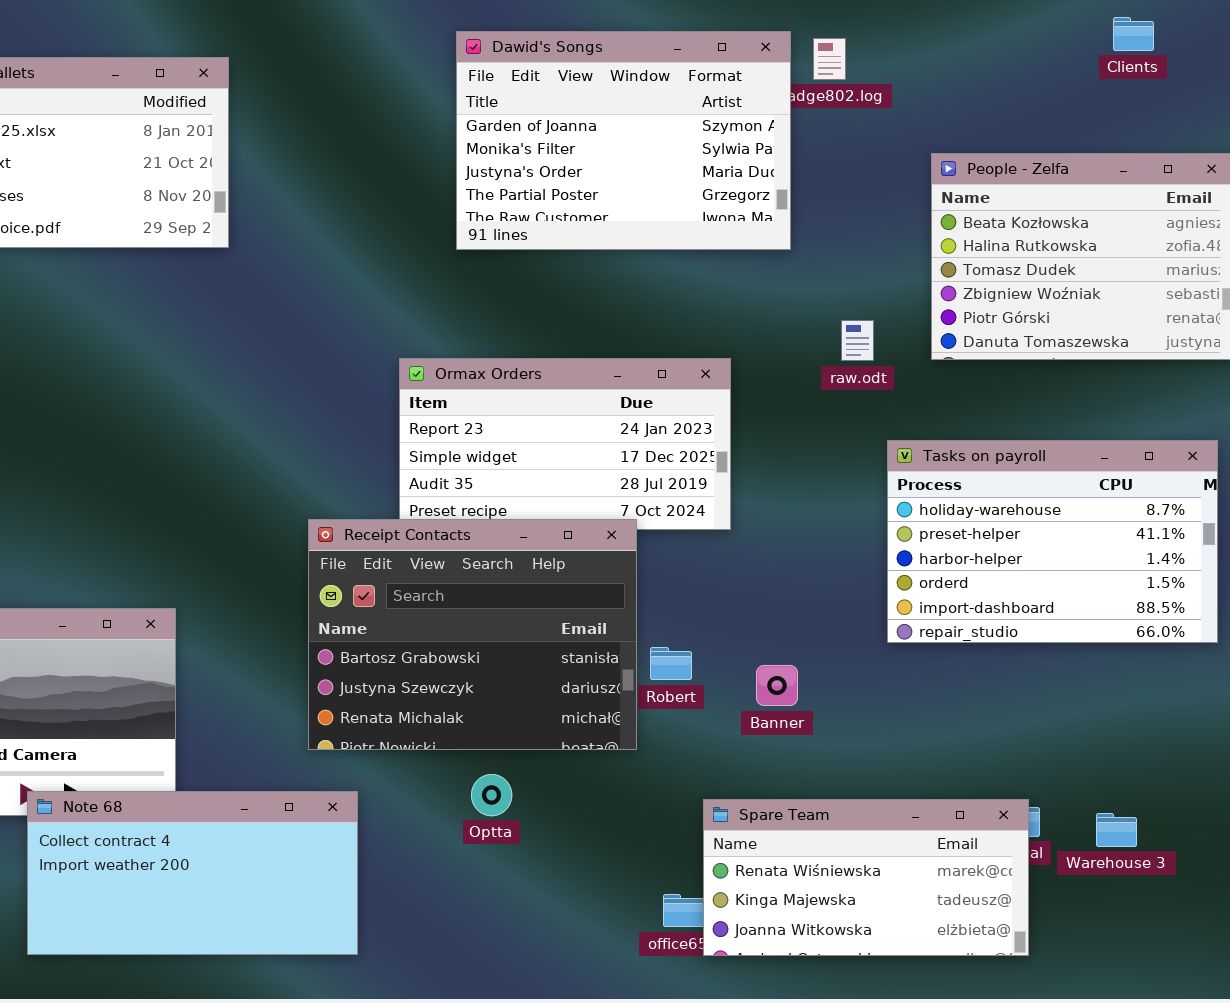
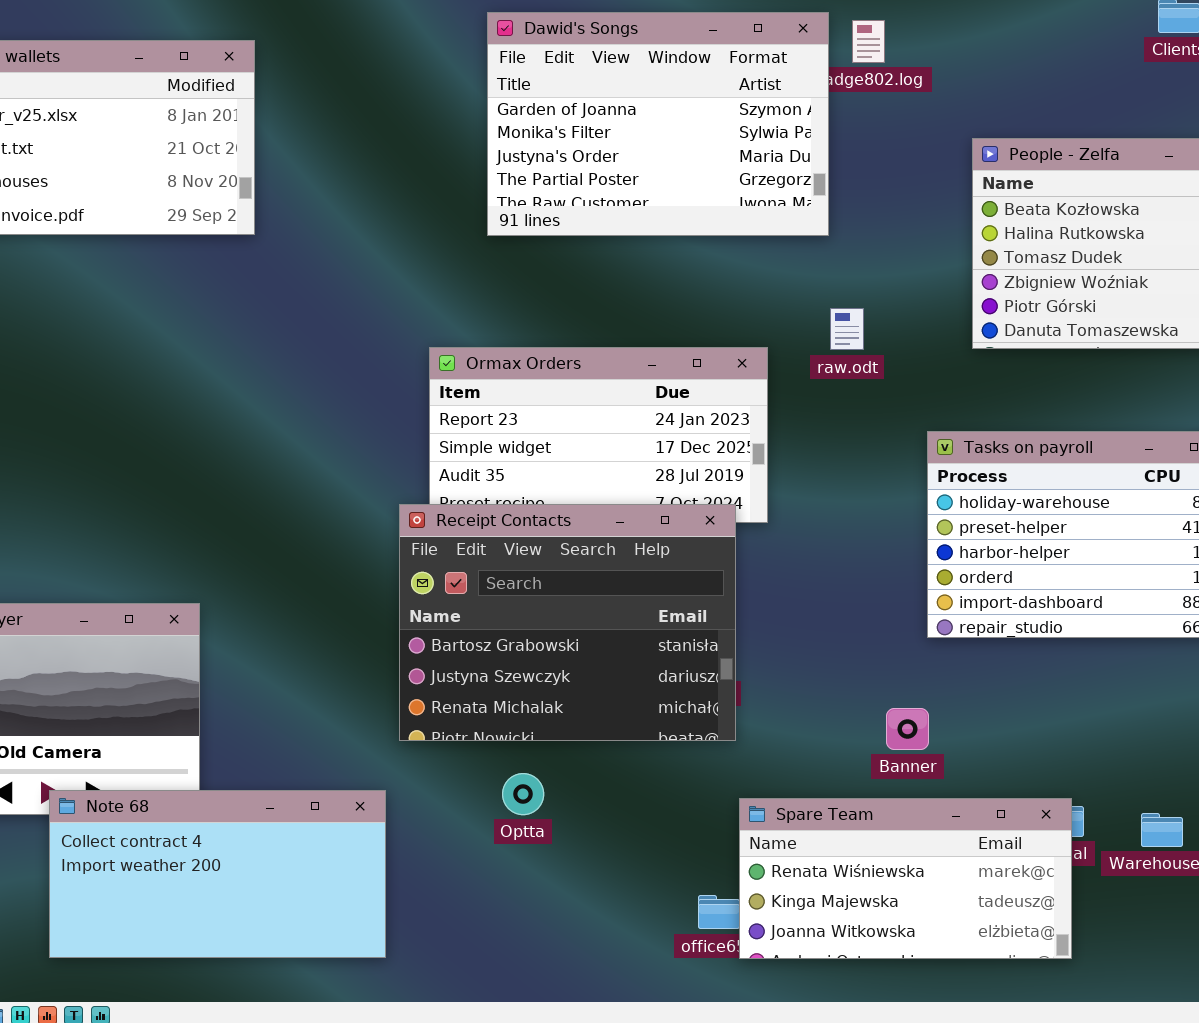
raw.odt: [841,320,874,361] -> [830,308,864,350], moved
Receipt Contacts: [308,519,637,750] -> [399,504,736,741], moved
Banner: [756,665,798,706] -> [886,708,929,750], moved

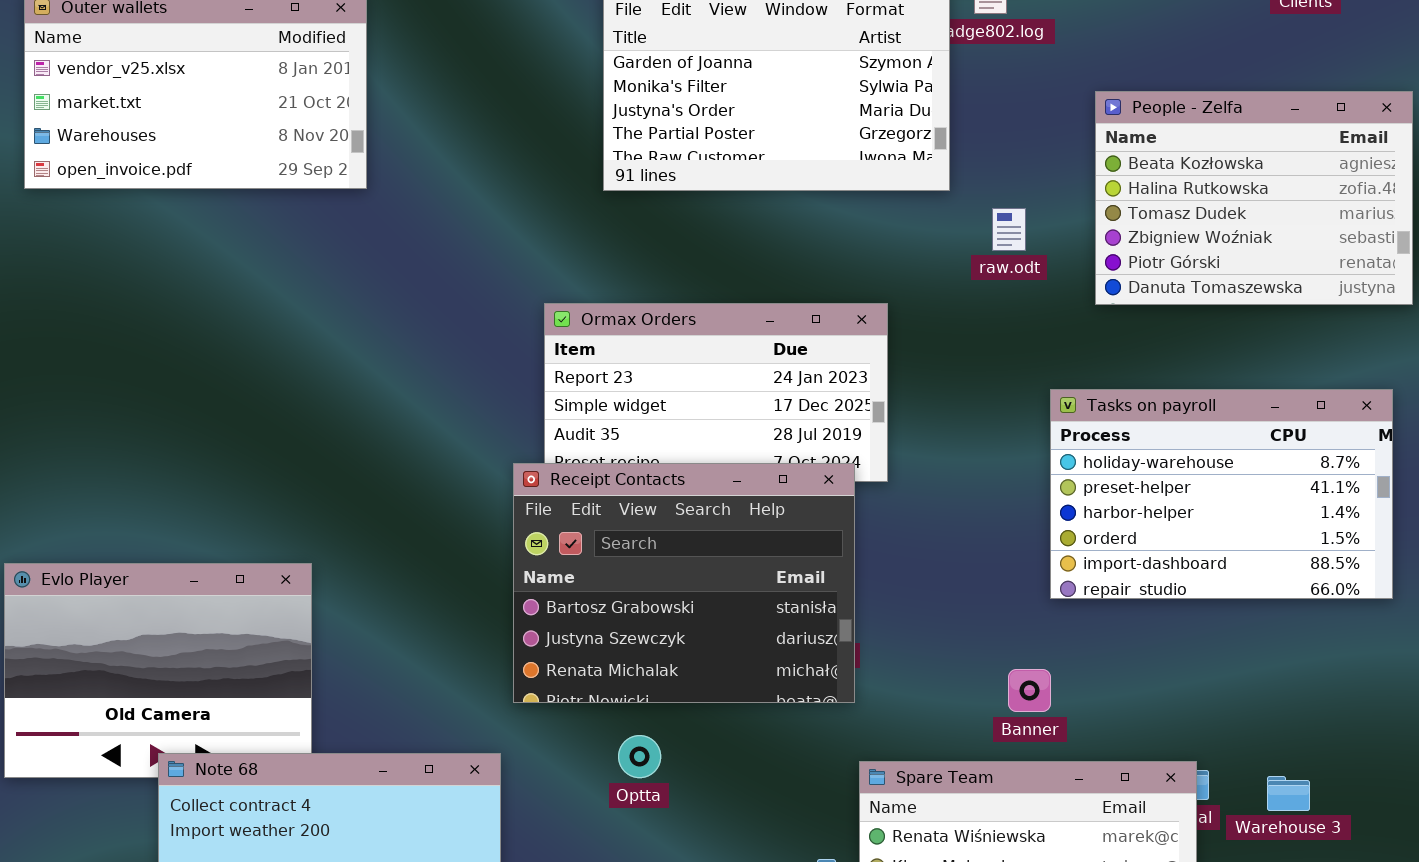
raw.odt: [830,308,864,350] -> [992,208,1026,251], moved

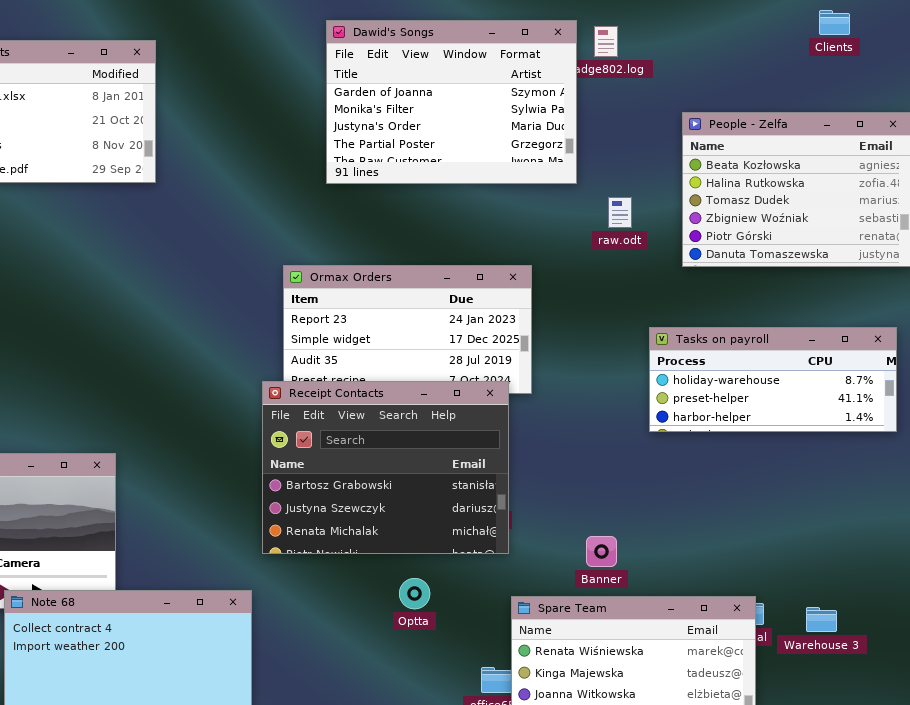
Tasks on payroll: [1050,389,1393,599] -> [649,327,897,432], resized
Banner: [1008,669,1051,712] -> [586,536,617,567], moved
Optta: [618,735,661,778] -> [399,578,430,609], moved

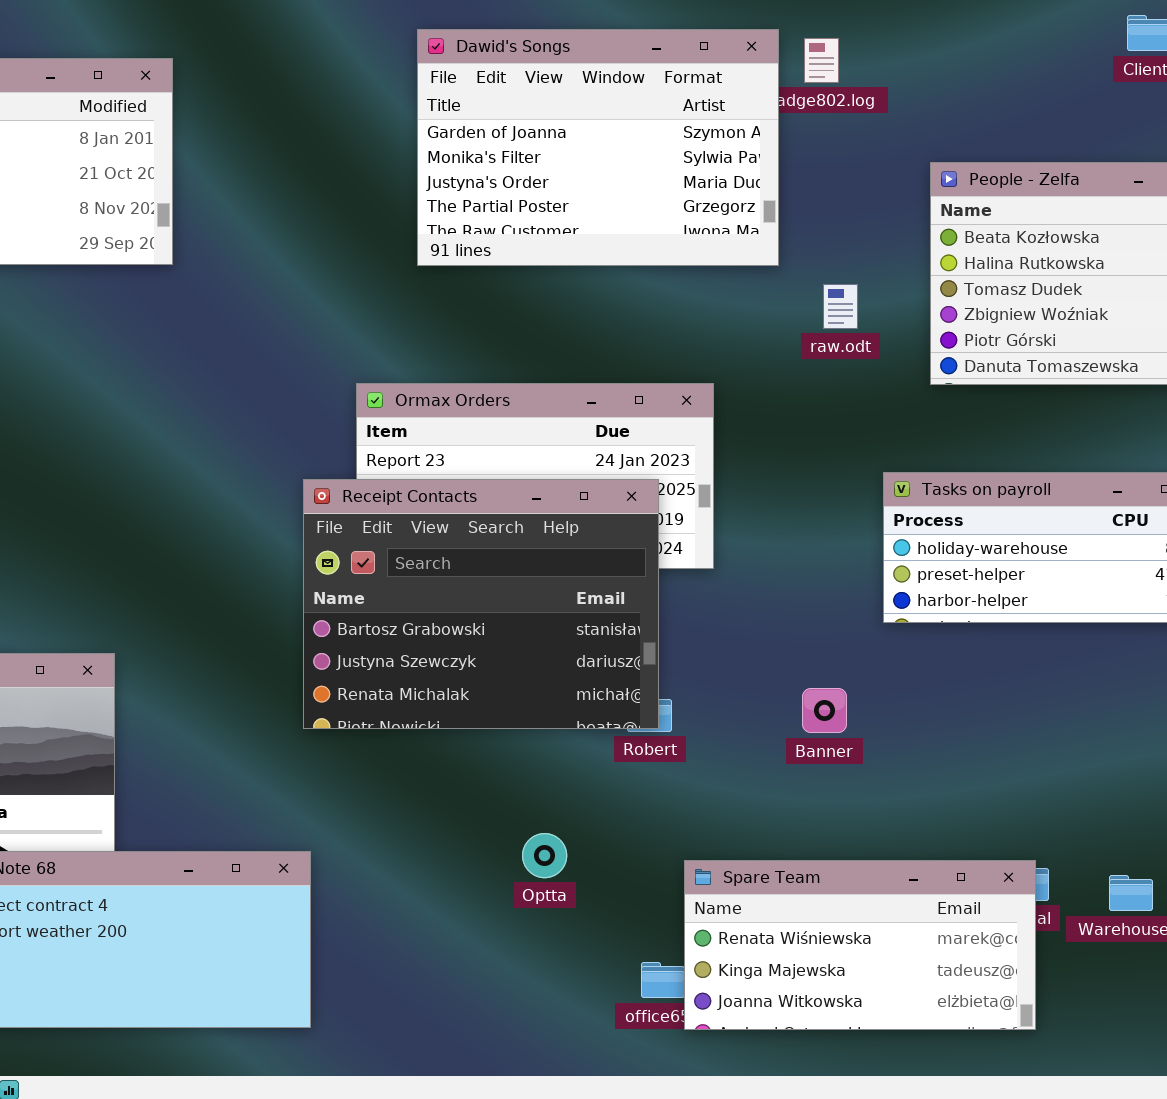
Receipt Contacts: [262,381,509,554] -> [303,479,659,729], moved
Banner: [586,536,617,567] -> [802,688,847,733], moved

